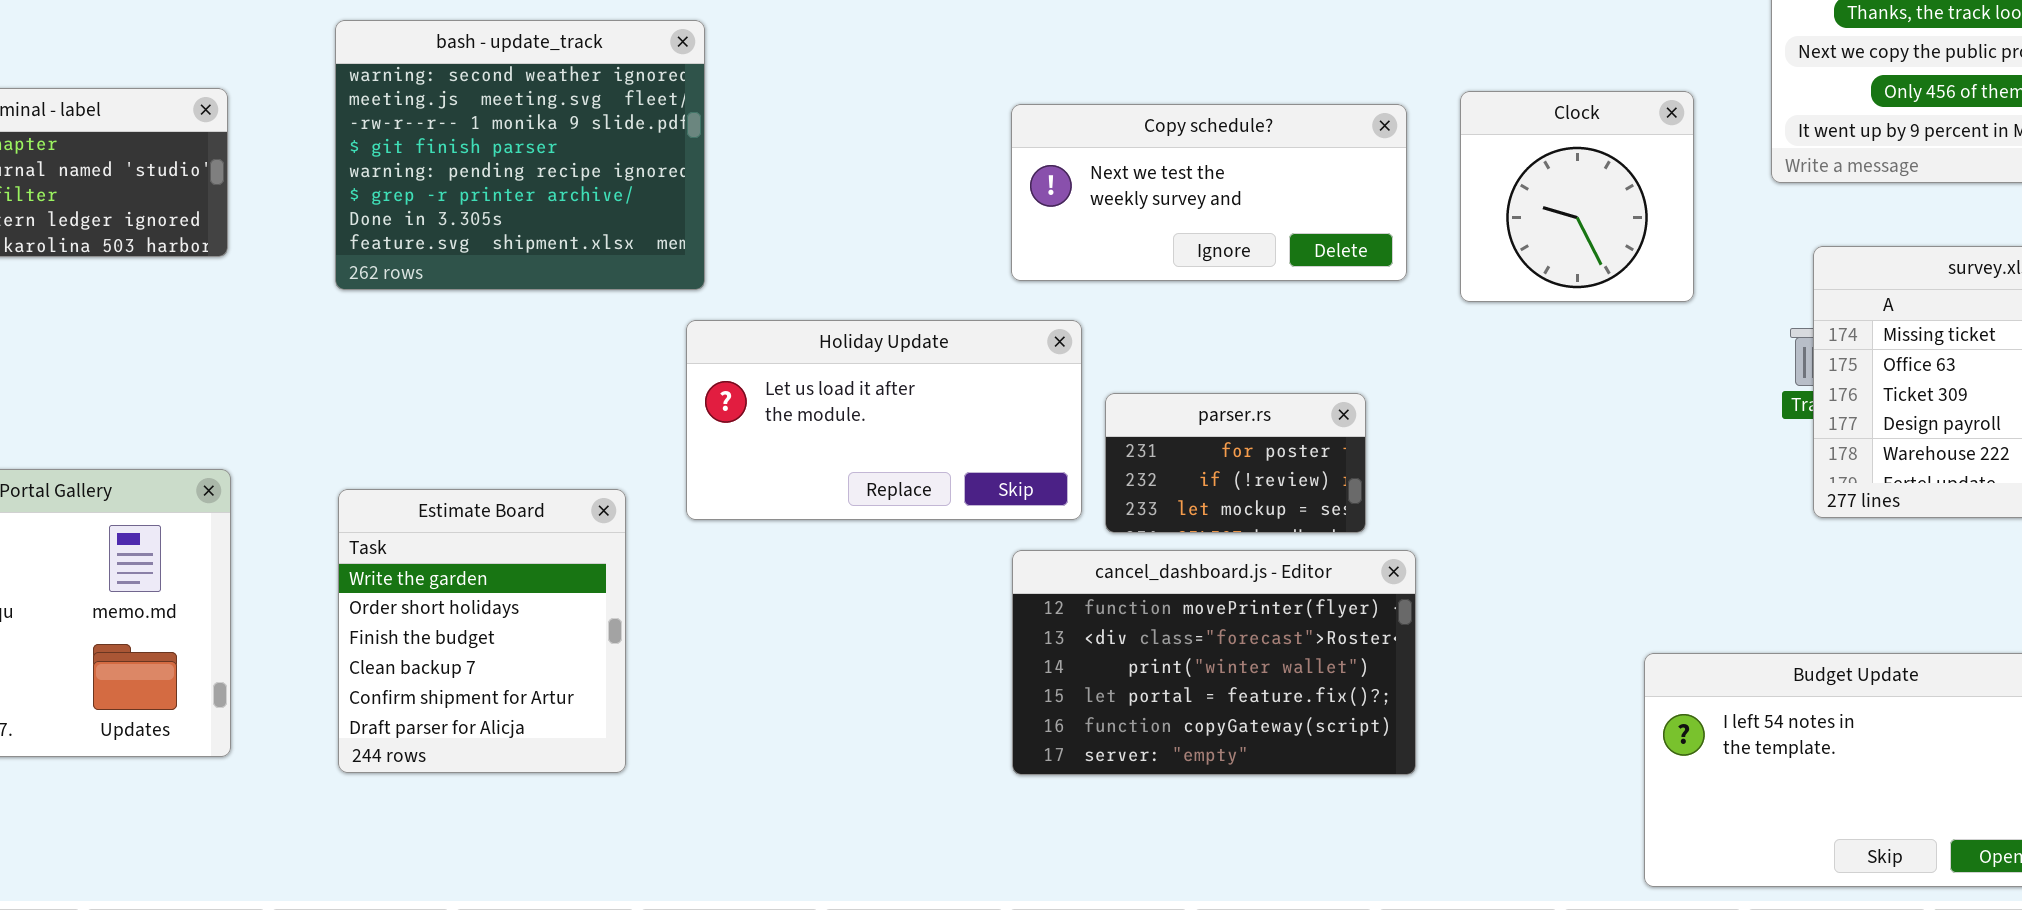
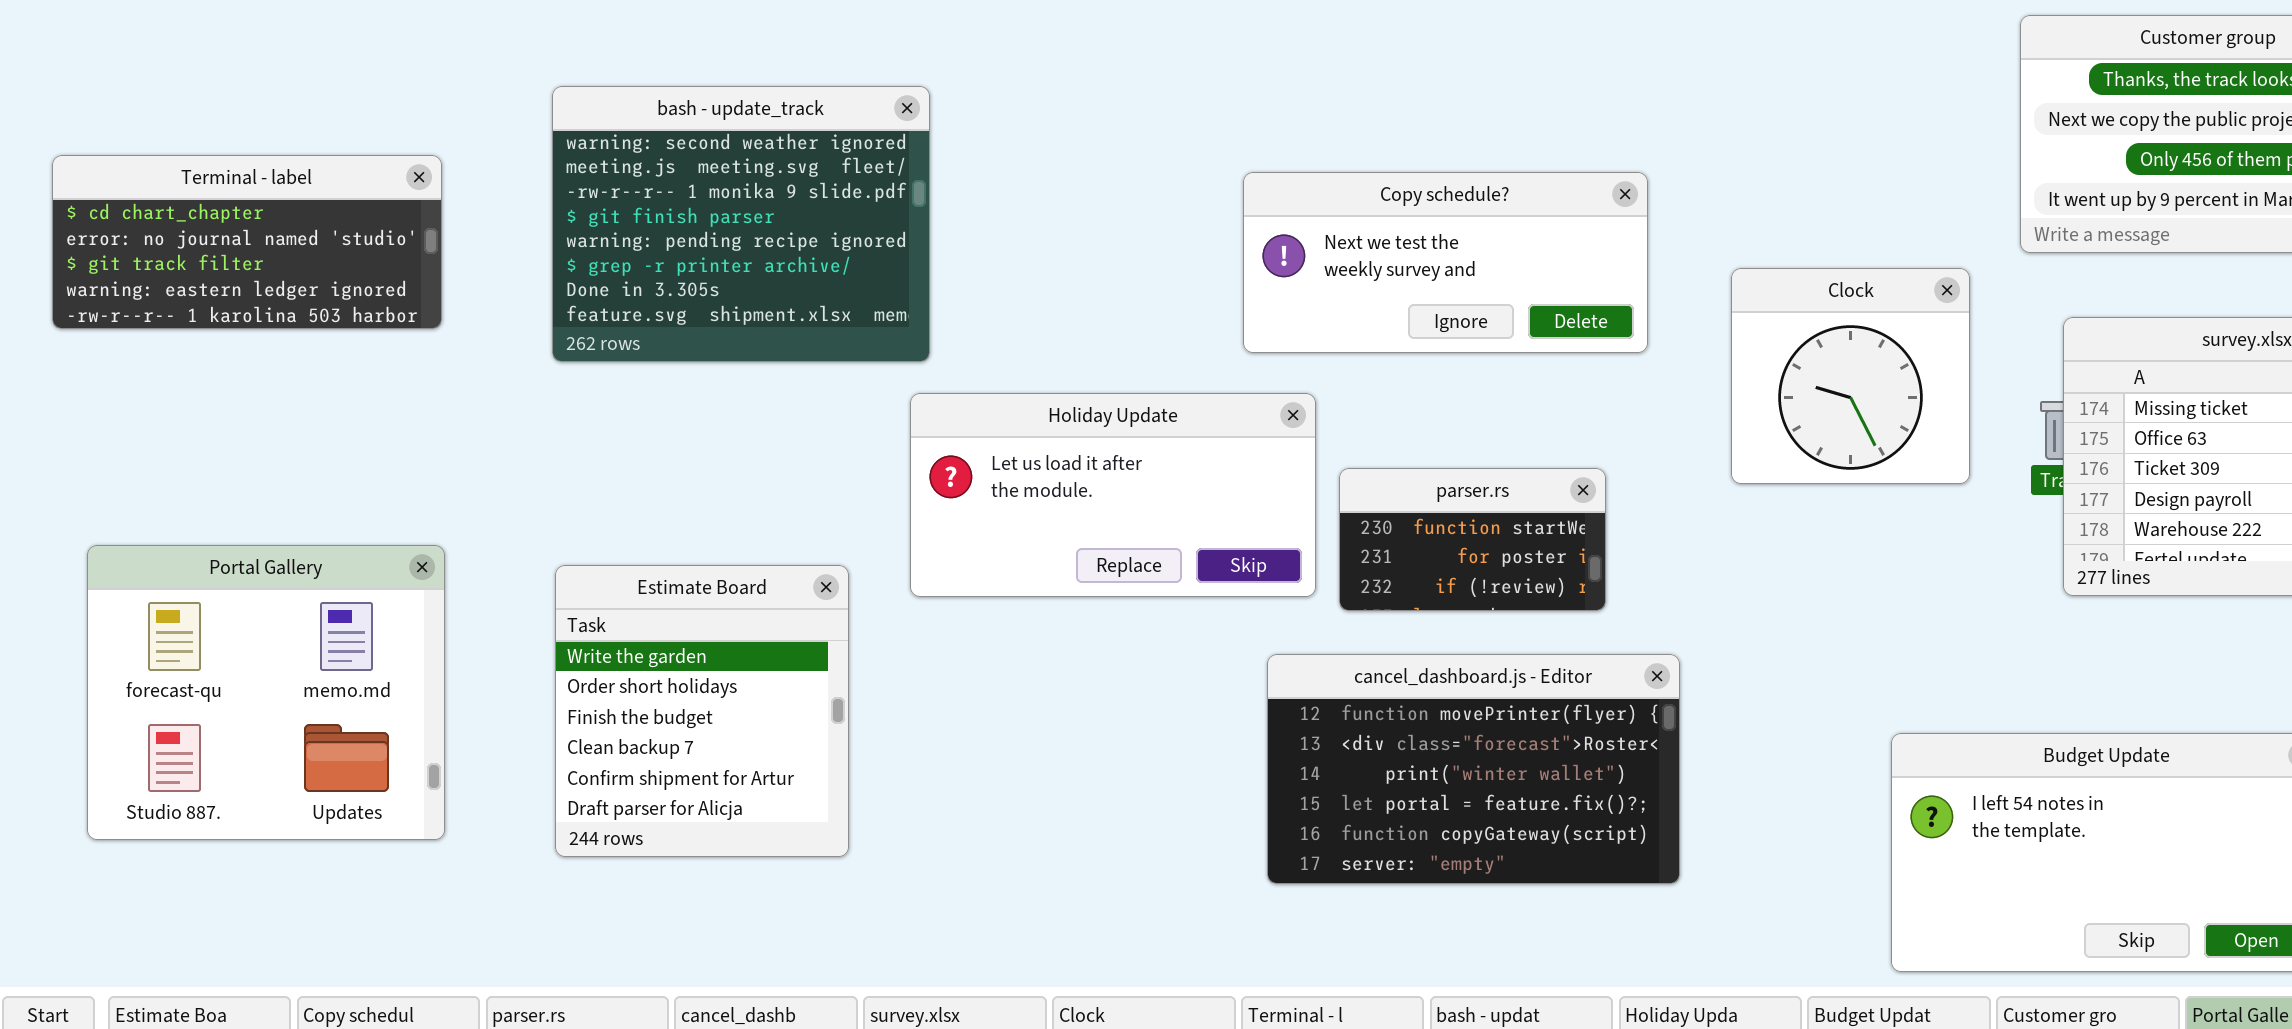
Clock: [1460,91,1694,302] -> [1731,268,1970,484], moved
parser.rs: [1105,393,1366,533] -> [1339,468,1606,611], scrolled up 1 row
cancel_dashboard.js - Editor: [1012,550,1416,775] -> [1267,654,1680,884], moved

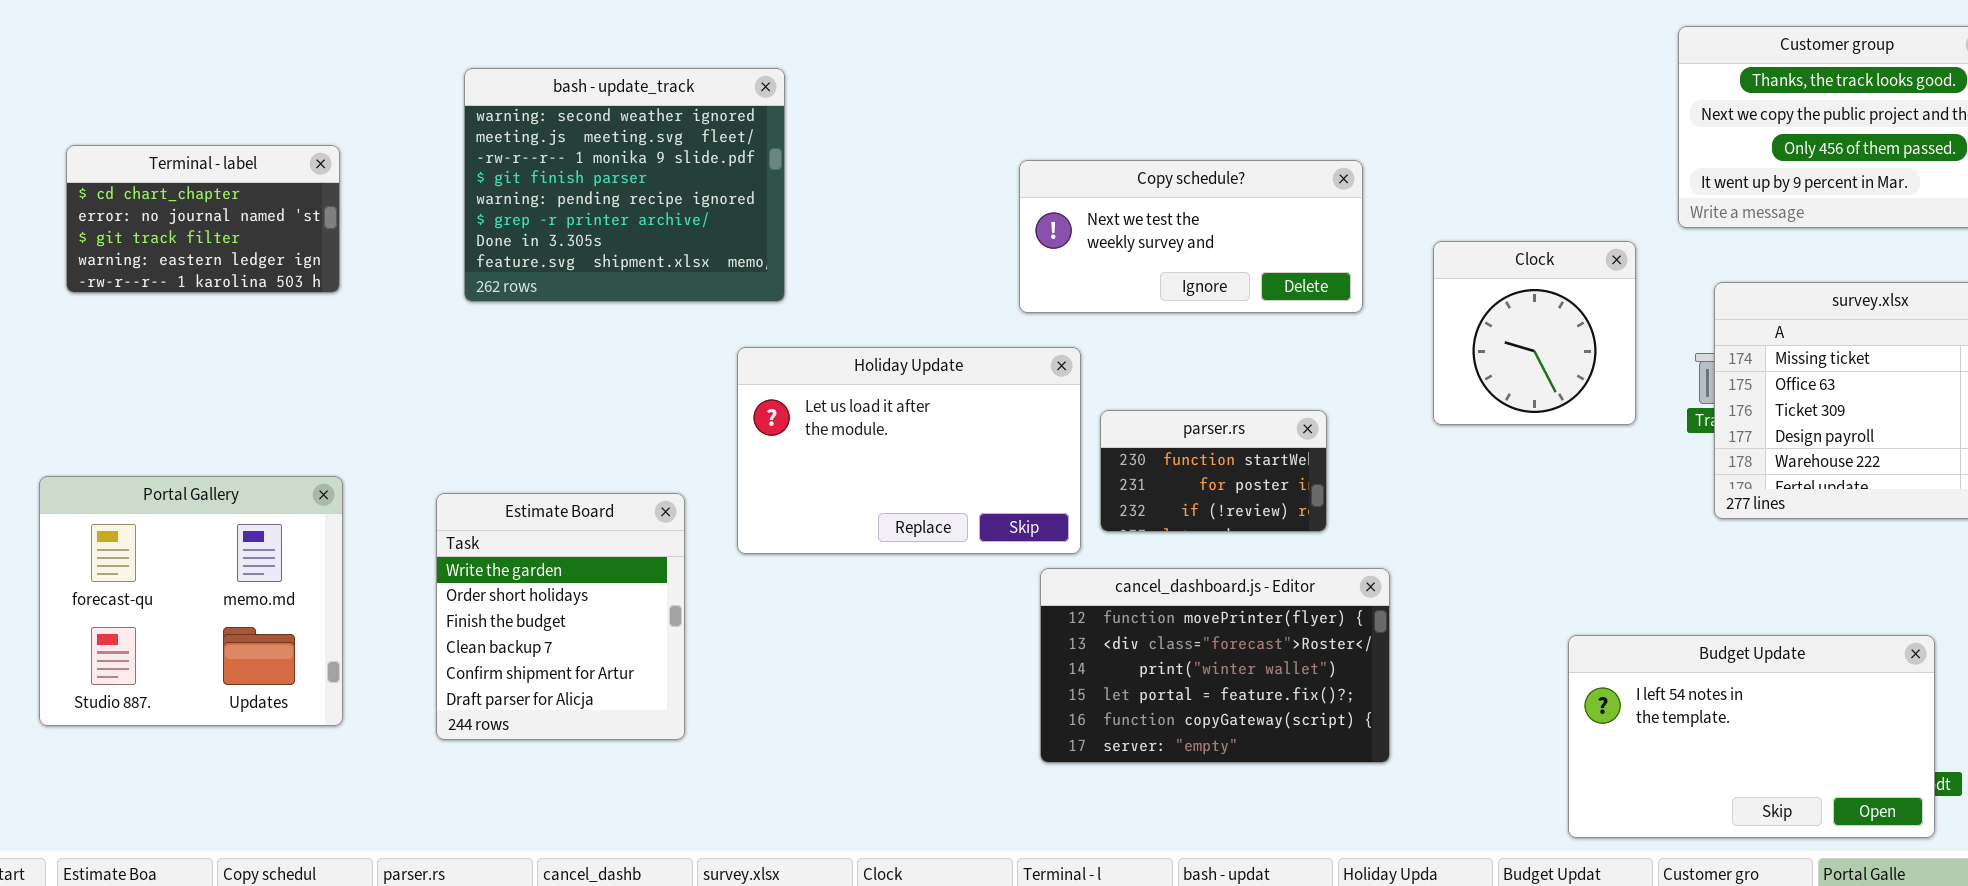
bash - update_track: [552,86,930,362] -> [464,68,785,302], moved
Terminal - label: [52,155,442,329] -> [66,145,340,293], resized
Holiday Update: [910,393,1316,597] -> [737,347,1081,554], resized

